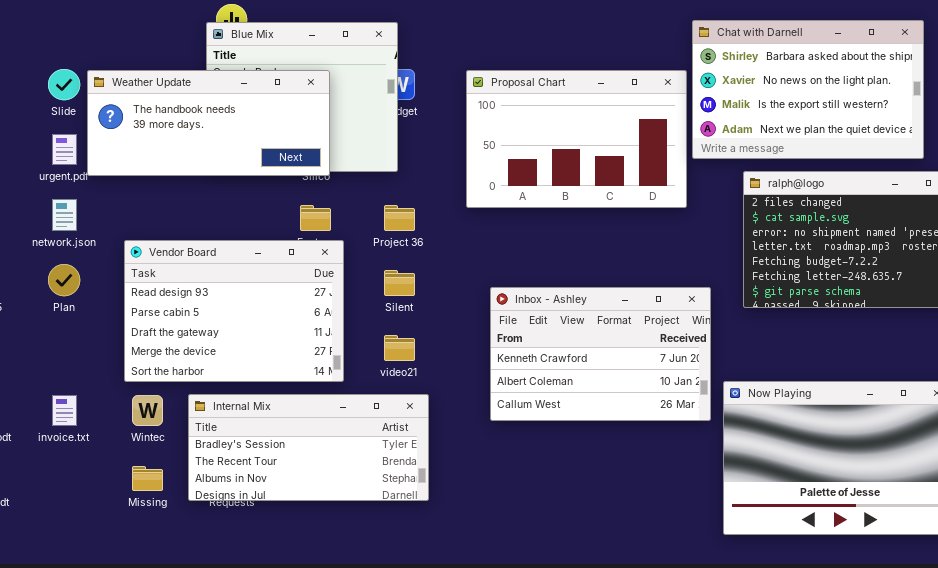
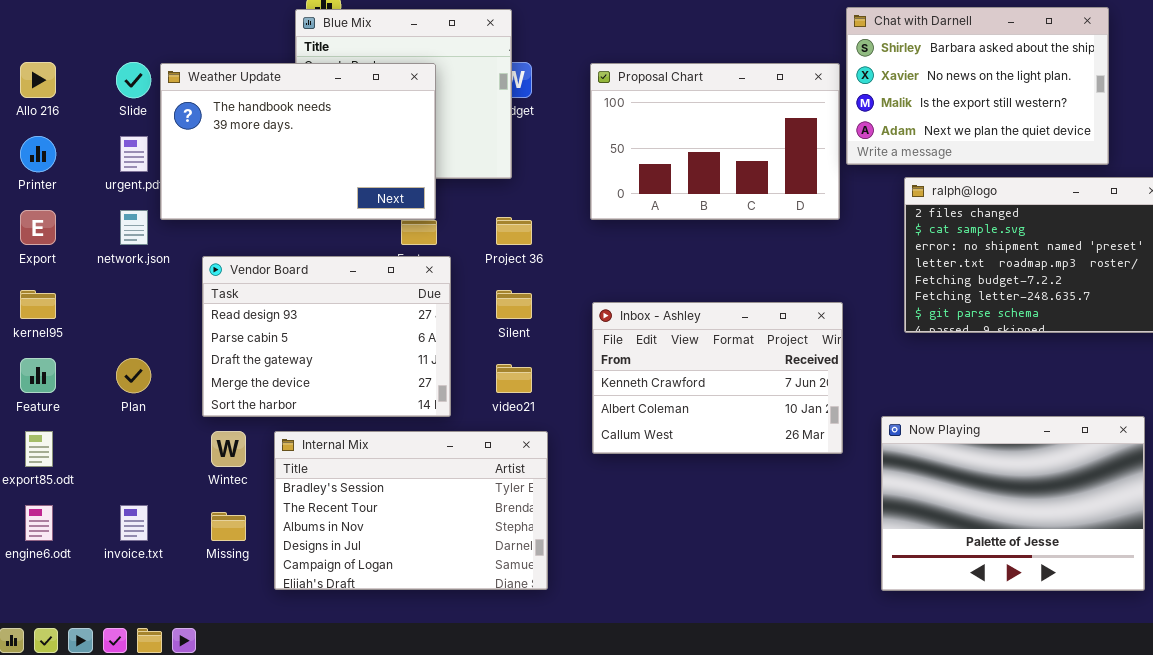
Weather Update: [87,70,330,176] -> [160,63,436,220], resized
Plan: [48,264,80,296] -> [116,358,151,393], moved
Inbox - Ashley: [490,287,711,421] -> [592,302,843,454], moved
Internal Mix: [188,394,429,501] -> [274,431,548,590], resized
invoice.txt: [52,395,77,426] -> [120,505,148,541], moved

